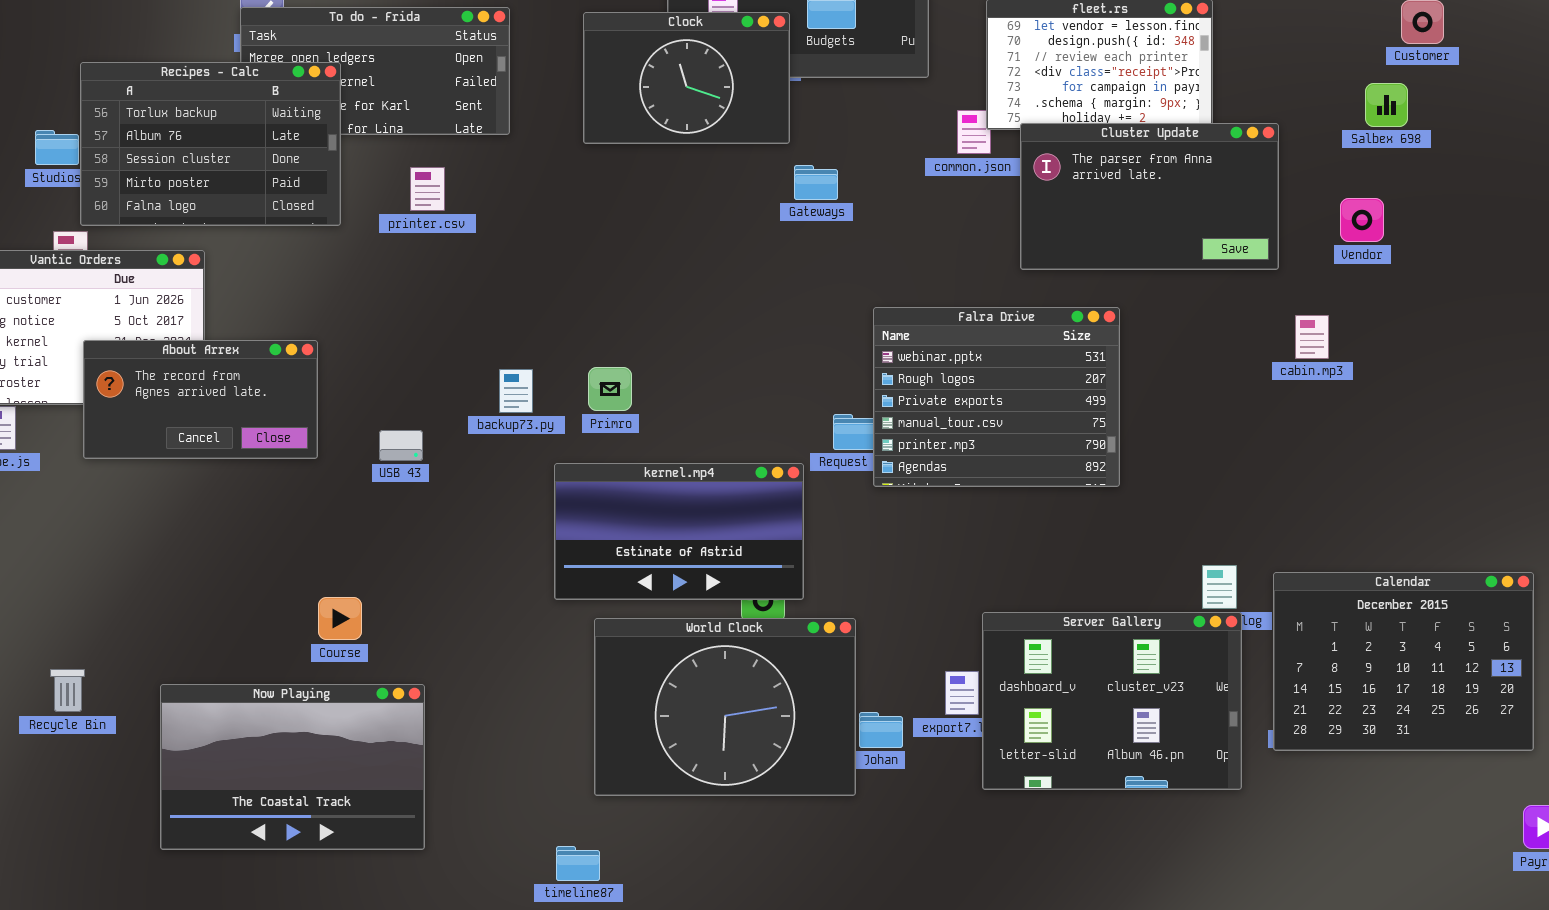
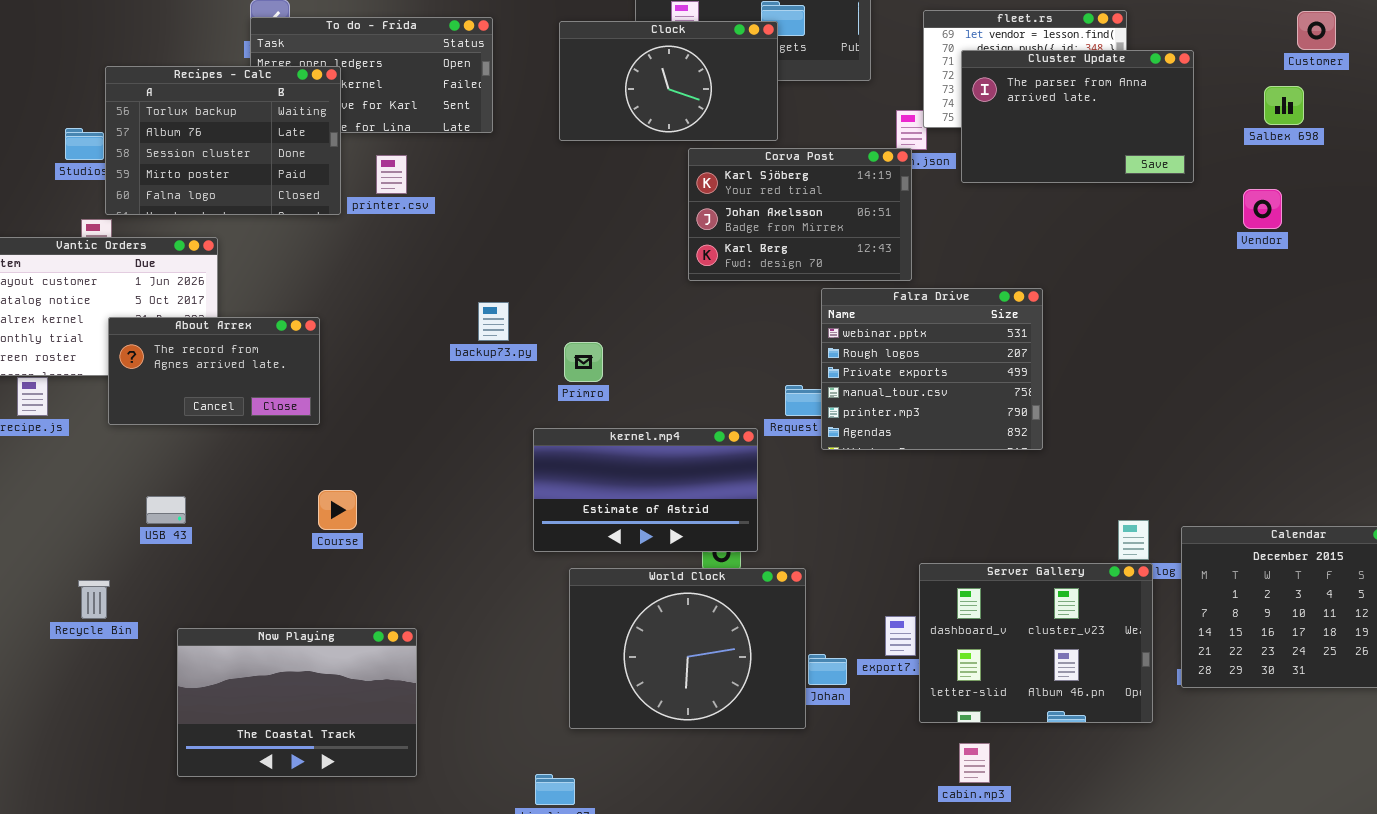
Clock: [583,12,790,144] -> [559,21,778,141], resized
Cluster Update: [1020,123,1279,270] -> [961,50,1194,183], moved
Corva Post: none -> [688,148,912,281], opened
printer.csv: [410,167,445,211] -> [376,155,407,194], moved
cabin.mp3: [1295,315,1329,359] -> [959,743,990,783], moved
backup73.py: [499,369,533,413] -> [478,302,509,341], moved
USB 43: [379,430,423,461] -> [146,496,186,524], moved
Course: [318,597,362,640] -> [318,490,357,530], moved
Recycle Bin: [50,669,85,712] -> [78,580,110,619], moved

